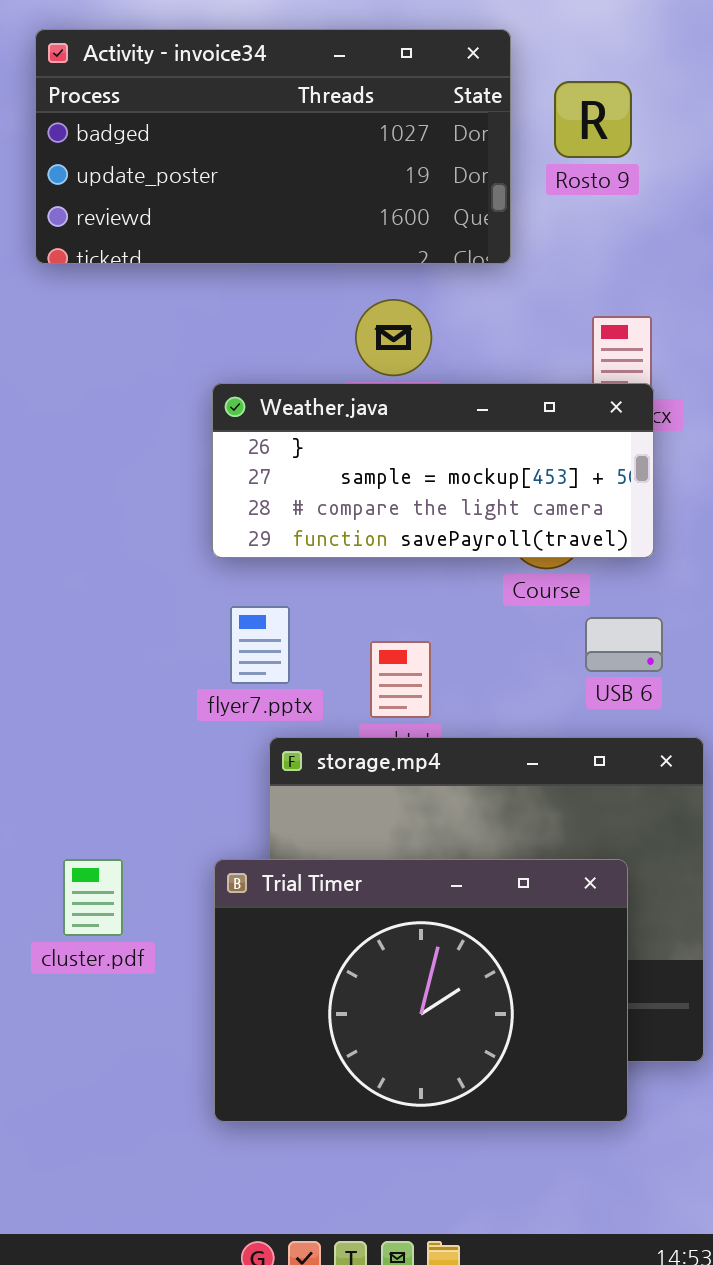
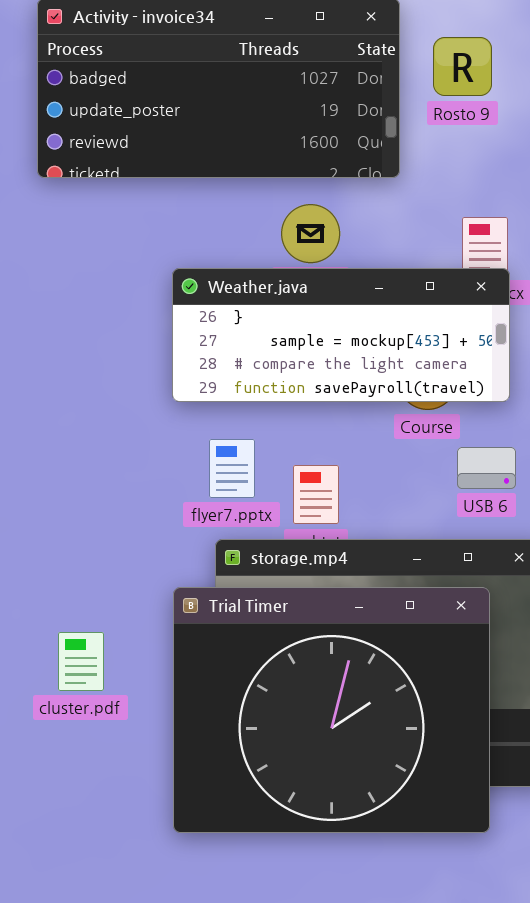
flyer7.pptx: [230,606,290,684] -> [209,439,255,498], moved
Trial Timer: [214,859,628,1122] -> [173,587,490,833], resized

